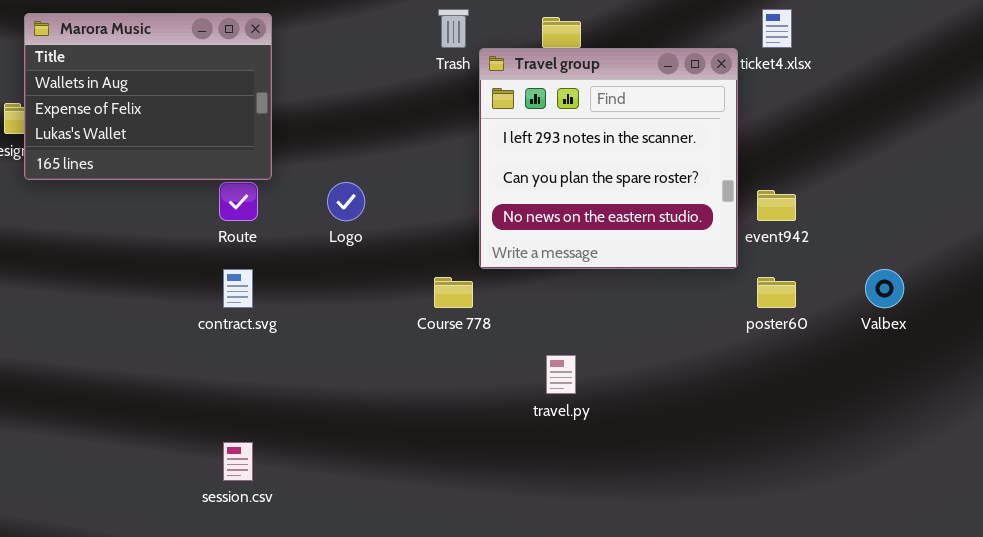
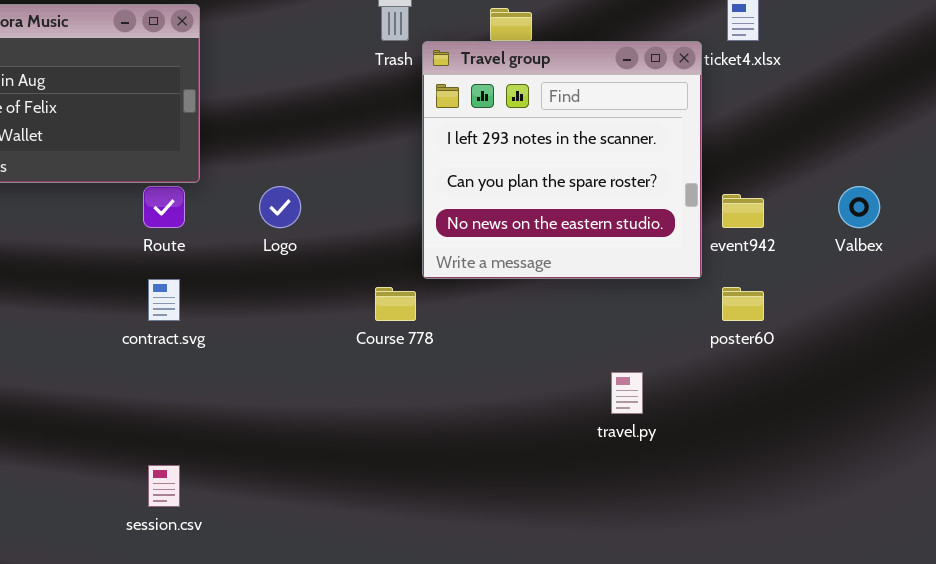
Valbex: [865,269,904,308] -> [838,186,880,228], moved
travel.py: [546,355,576,394] -> [611,372,643,414], moved

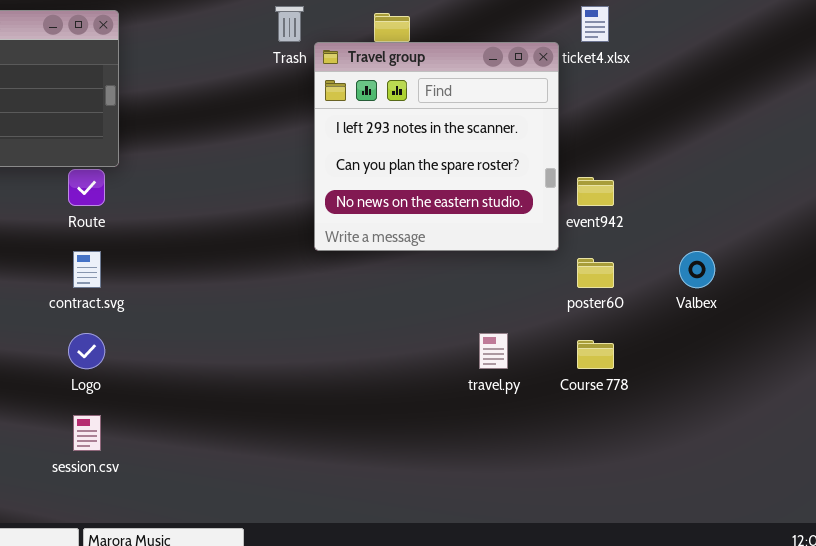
Logo: [259,186,301,228] -> [68,333,105,369], moved
Valbex: [838,186,880,228] -> [679,251,715,288], moved
Course 778: [375,287,416,321] -> [577,340,614,369], moved

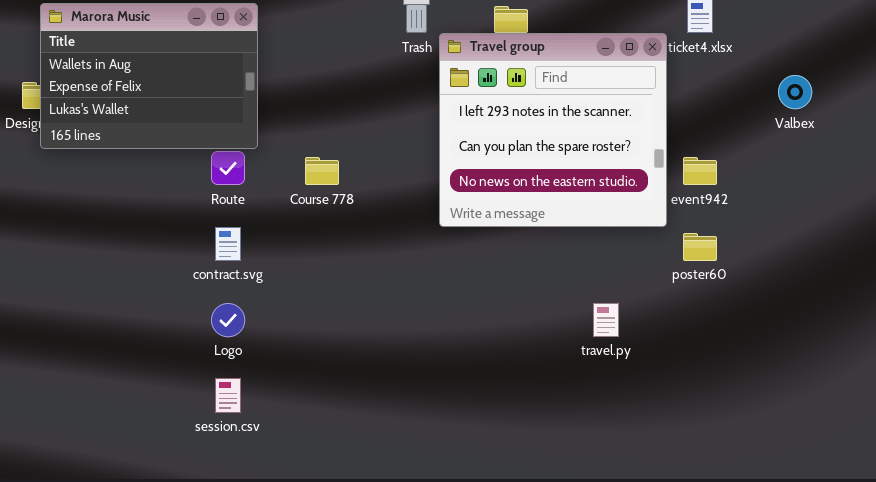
Valbex: [679,251,715,288] -> [778,75,812,109], moved
Course 778: [577,340,614,369] -> [305,157,339,185], moved

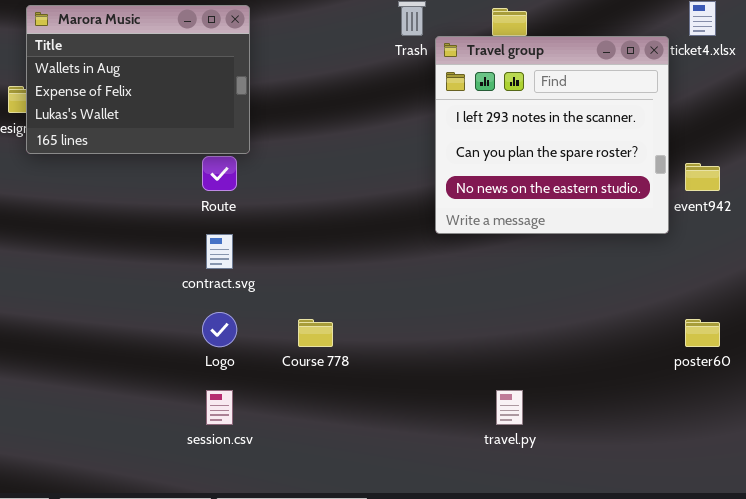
Course 778: [305,157,339,185] -> [298,319,333,347], moved
poster60: [683,233,717,261] -> [685,319,720,347], moved
travel.py: [593,303,619,337] -> [496,390,523,425], moved

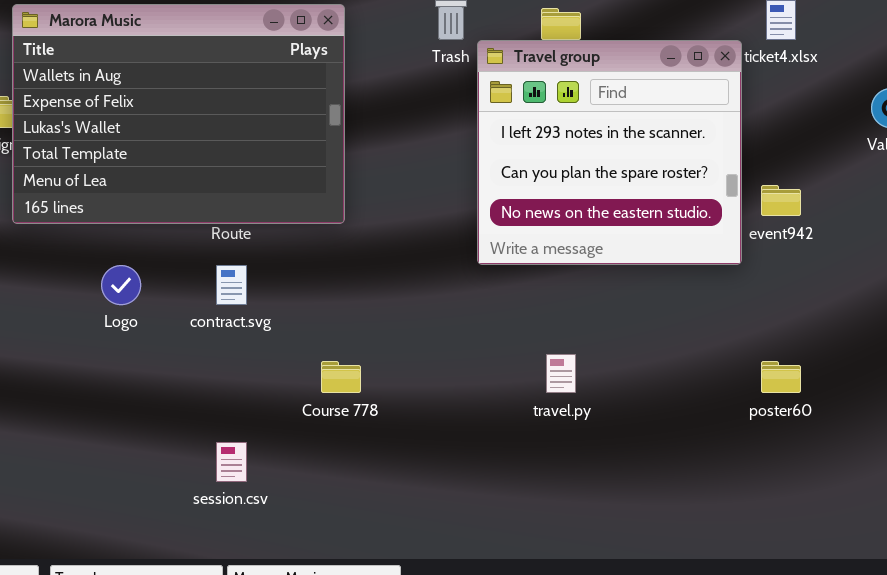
Marora Music: [26,5,250,154] -> [12,4,345,224], resized
Logo: [202,312,237,347] -> [101,265,141,305], moved
travel.py: [496,390,523,425] -> [546,354,576,393], moved

